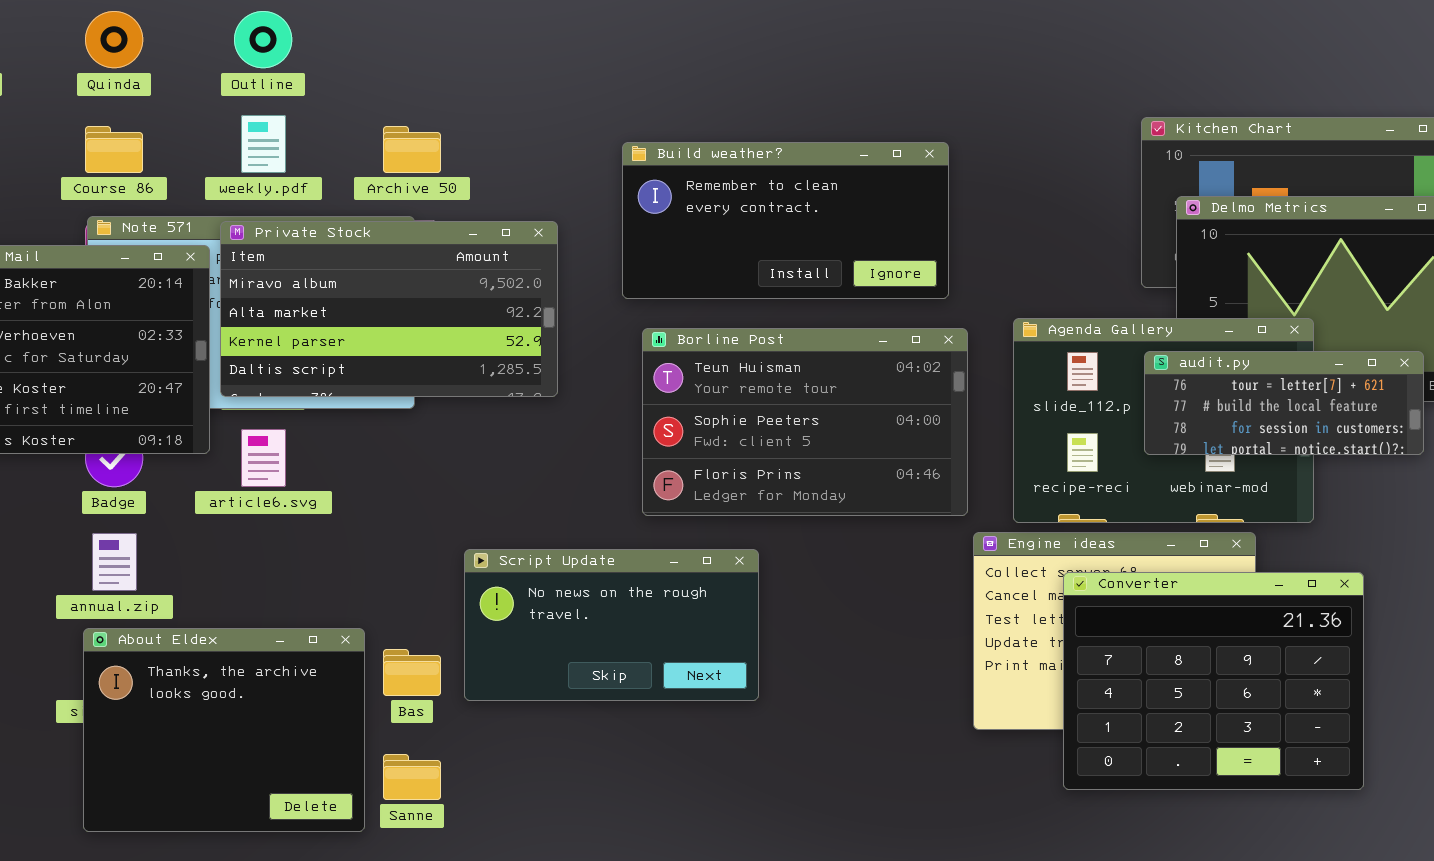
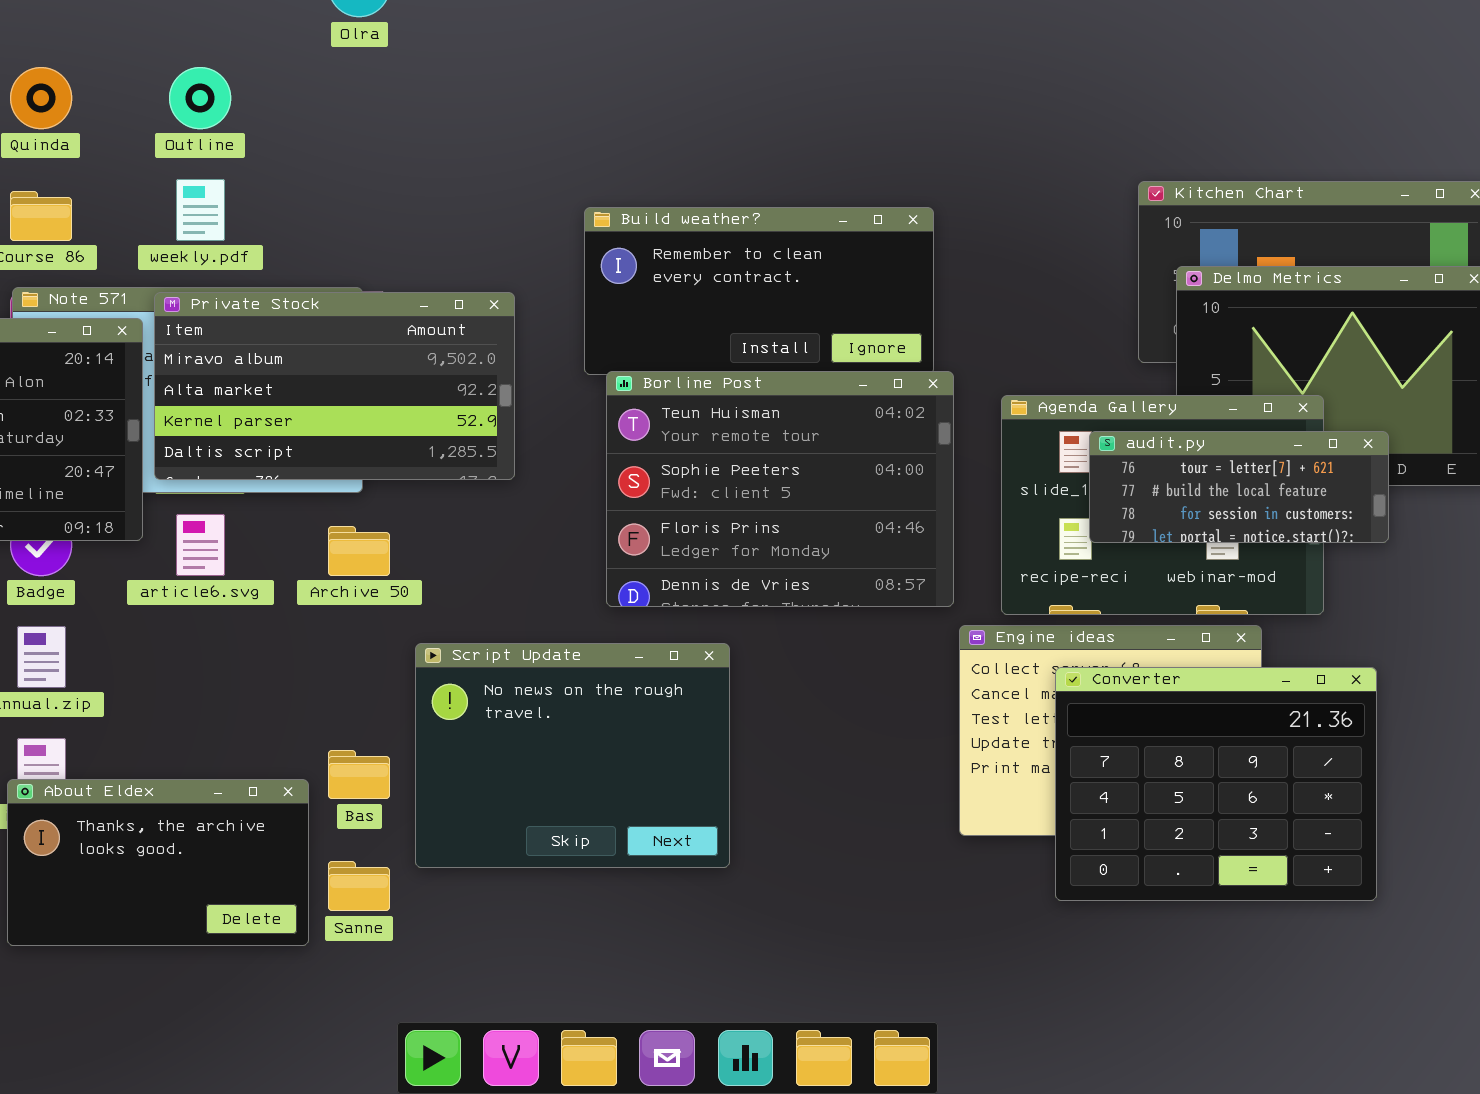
Archive 50: [383,126,441,173] -> [328,526,390,576], moved
Borline Post: [642,328,968,516] -> [606,371,954,607], resized
audit.py: [1144,351,1424,455] -> [1089,431,1389,543], moved
Script Update: [464,549,759,701] -> [415,643,730,868], resized
About Eldex: [83,628,365,832] -> [7,779,309,946], resized

